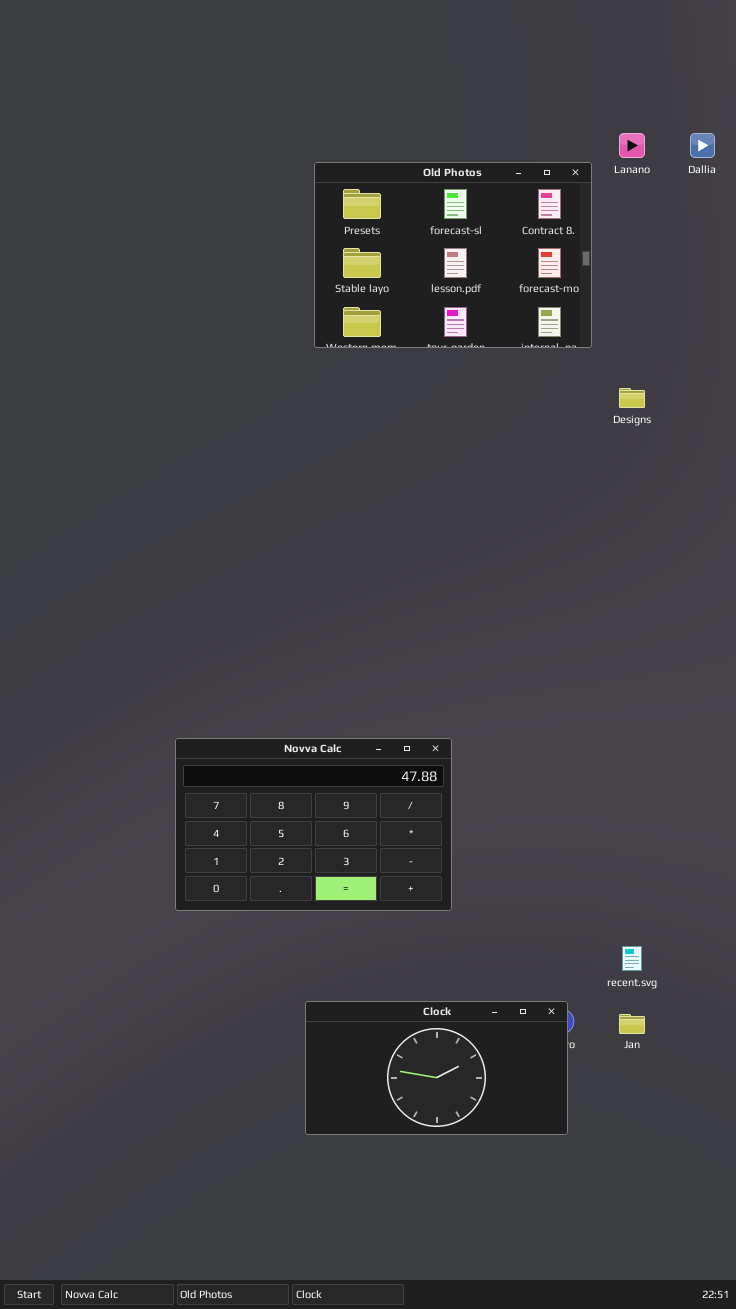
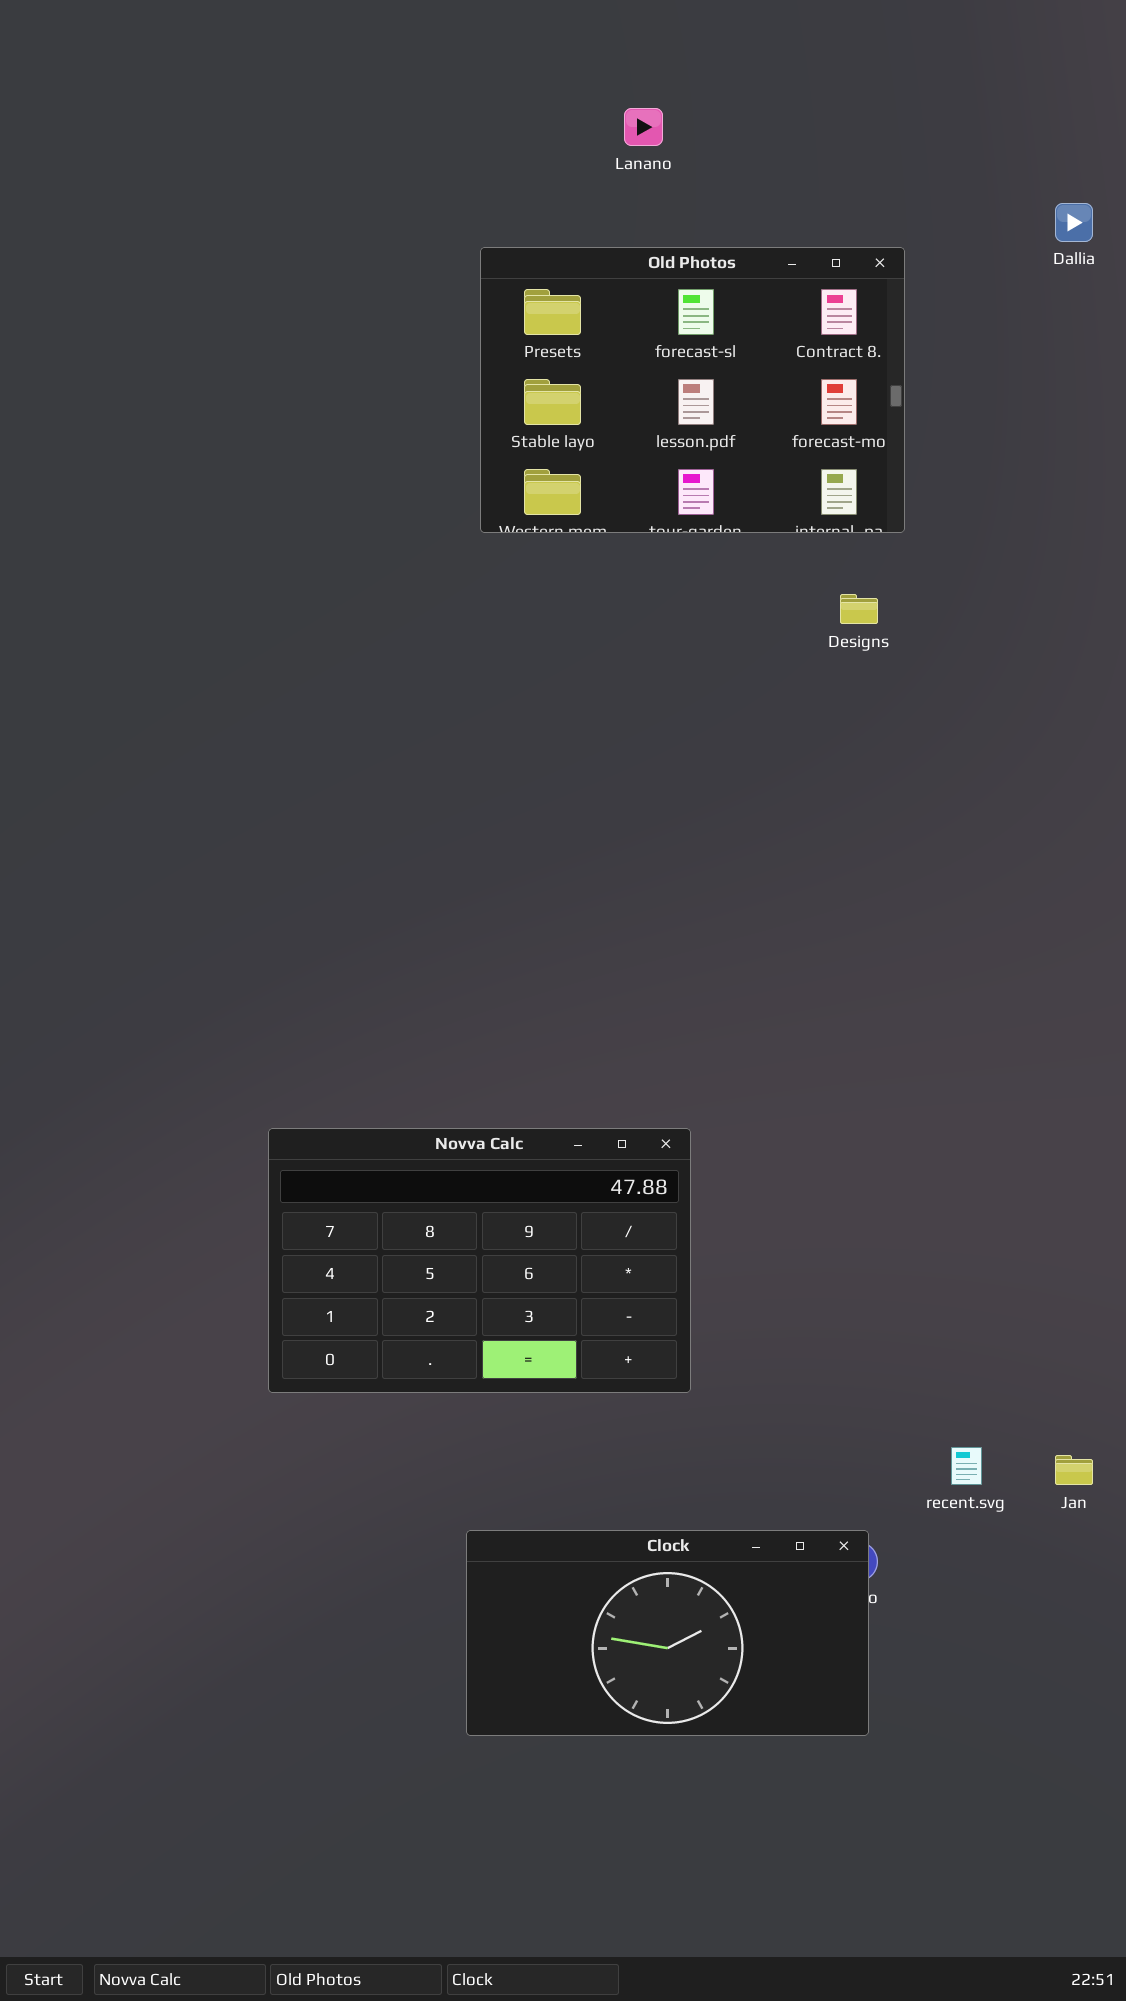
Lanano: [619,133,645,158] -> [624,108,663,146], moved
Designs: [619,388,645,408] -> [840,594,878,624], moved
Jan: [619,1014,645,1034] -> [1055,1455,1093,1485], moved

